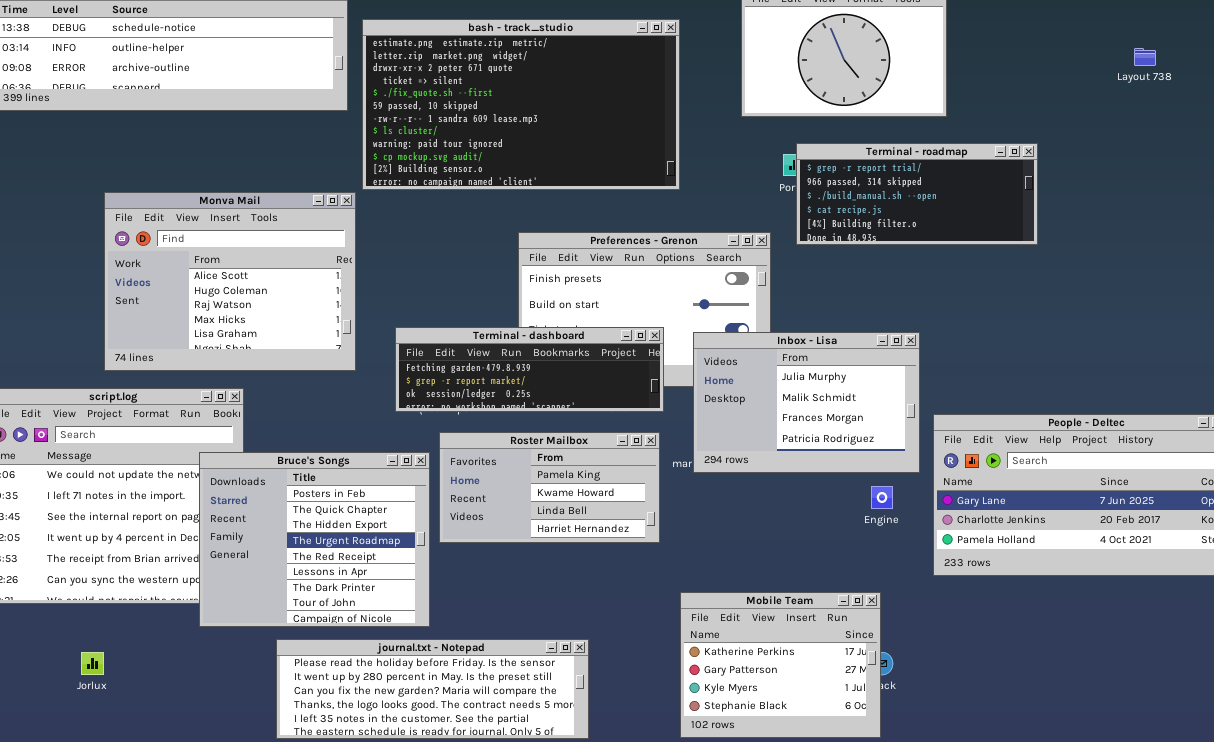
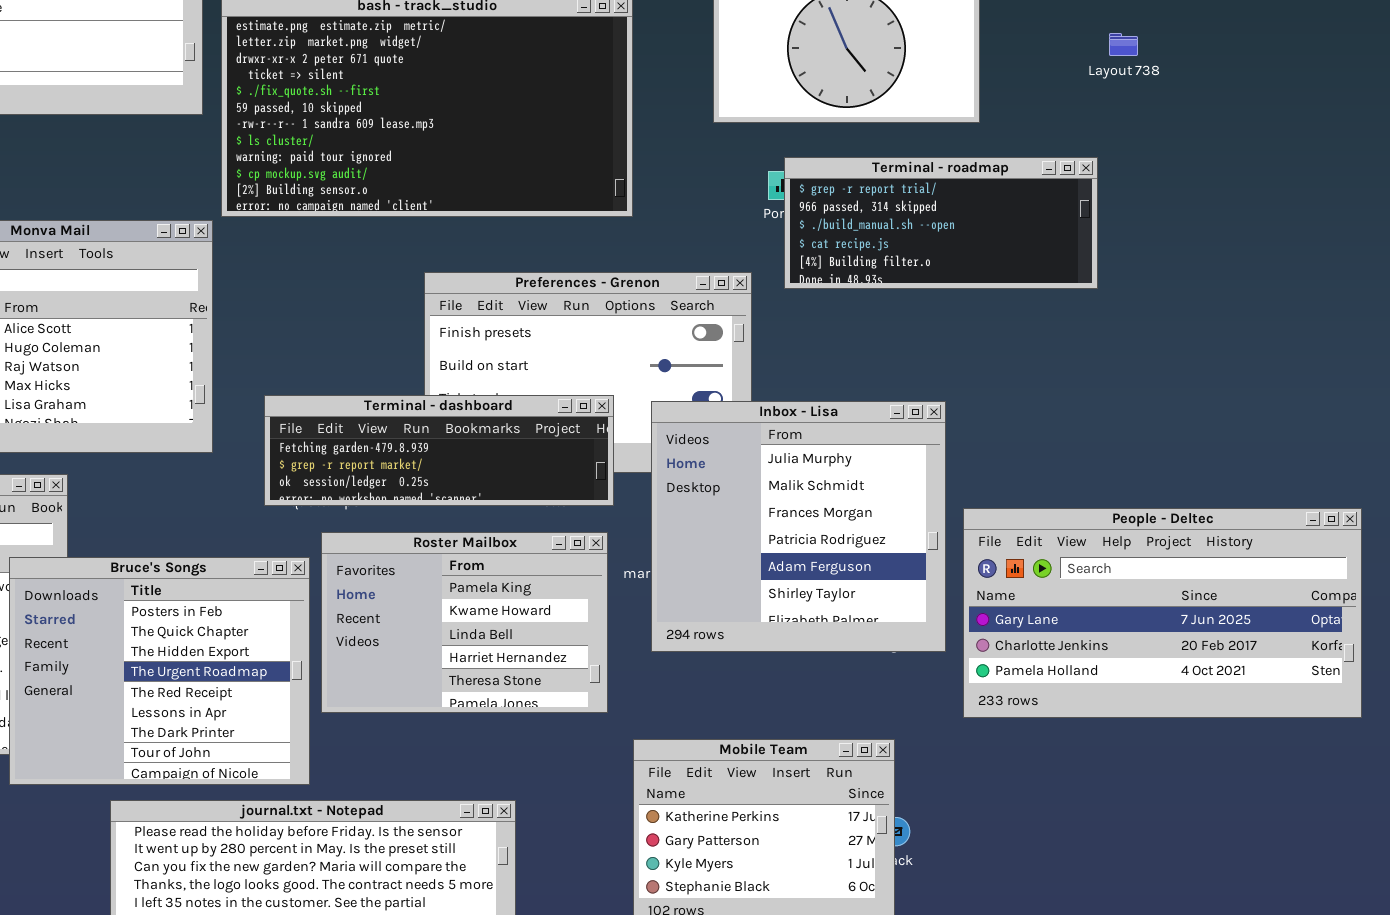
Layout 738: [1134,48,1156,66] -> [1109,33,1138,56], moved
Inbox - Lisa: [693,332,920,473] -> [651,401,946,652], resized
Roster Mailbox: [439,432,660,543] -> [321,532,608,713], resized

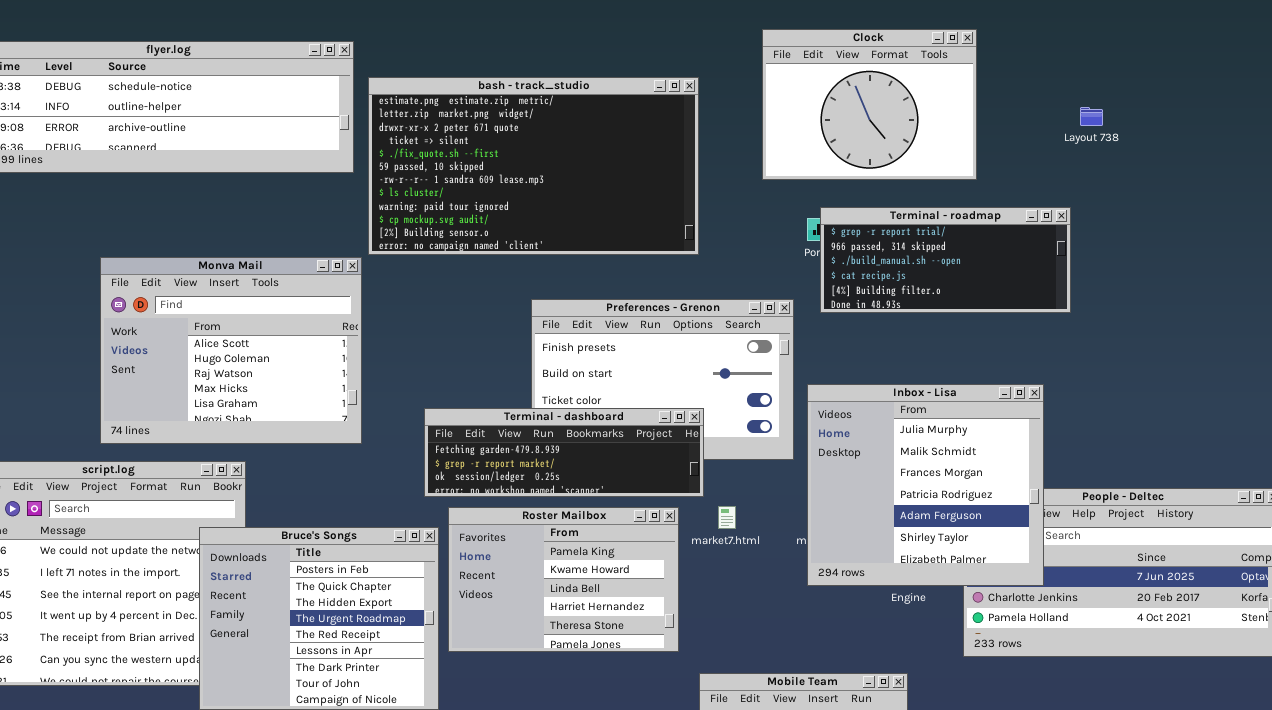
Terminal - dashboard: [264,395,614,506] -> [424,408,704,497], moved
Inbox - Lisa: [651,401,946,652] -> [807,384,1044,586], moved

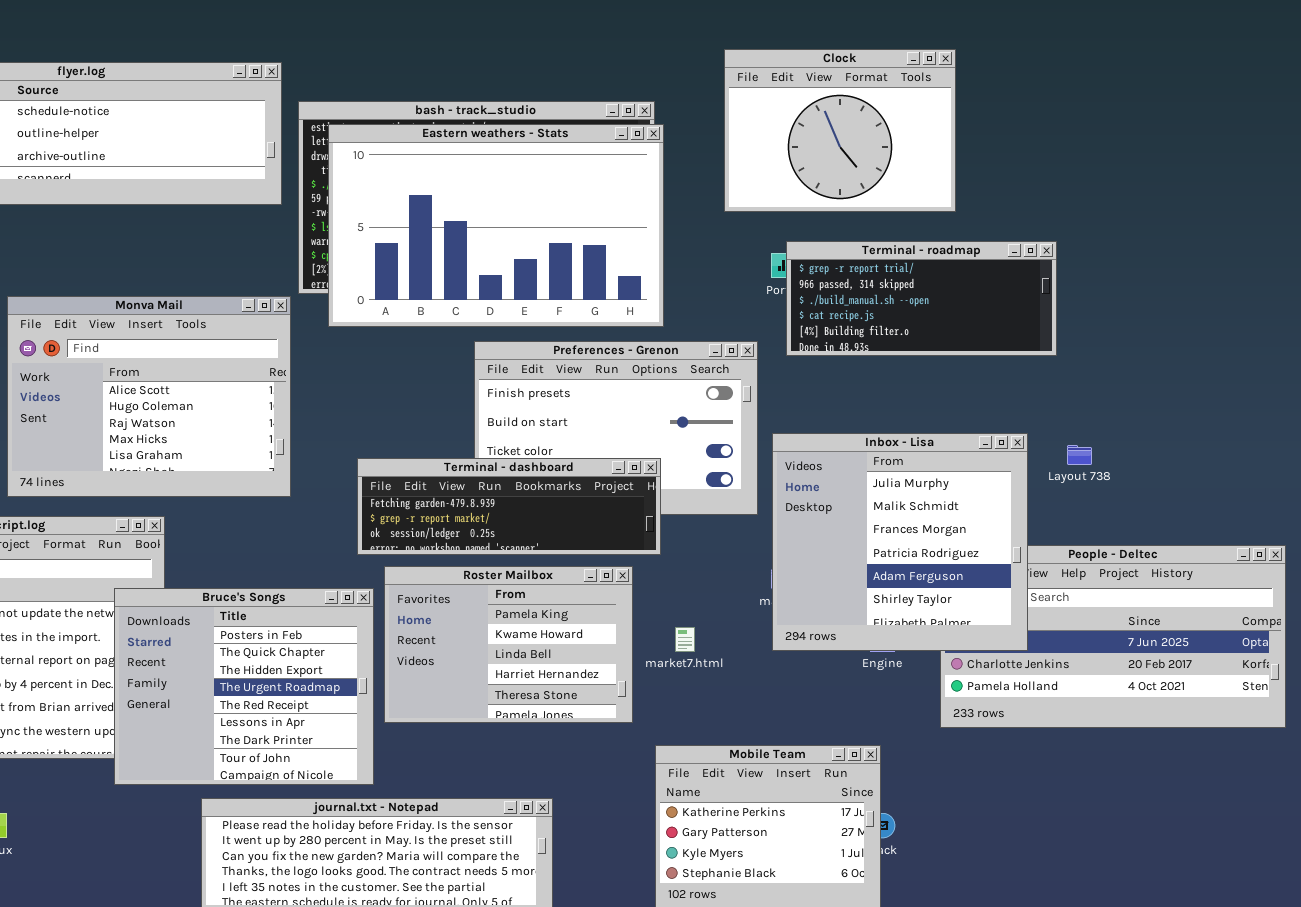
Eastern weathers - Stats: none -> [328,124,664,327], opened
Layout 738: [1080,107,1103,126] -> [1067,445,1092,465], moved
market7.html: [718,506,736,529] -> [675,627,695,652], moved

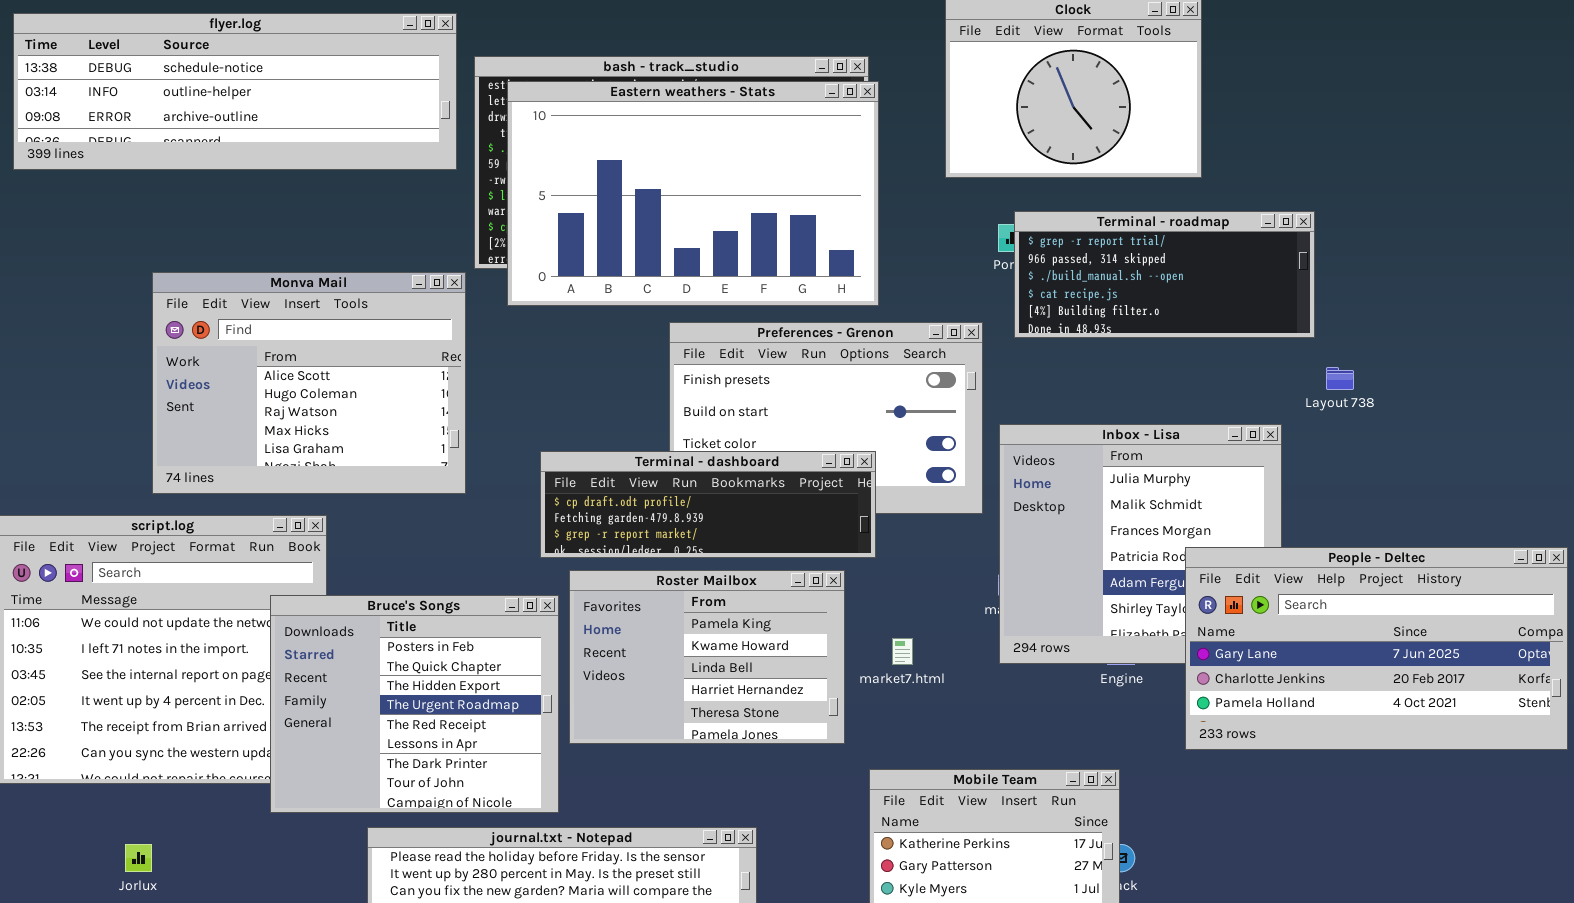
Layout 738: [1067,445,1092,465] -> [1326,367,1354,390], moved
Terminal - dashboard: [357,458,661,555] -> [540,451,876,558], scrolled up 1 row
People - Deltec: [940,545,1286,728] -> [1185,547,1568,750], raised

